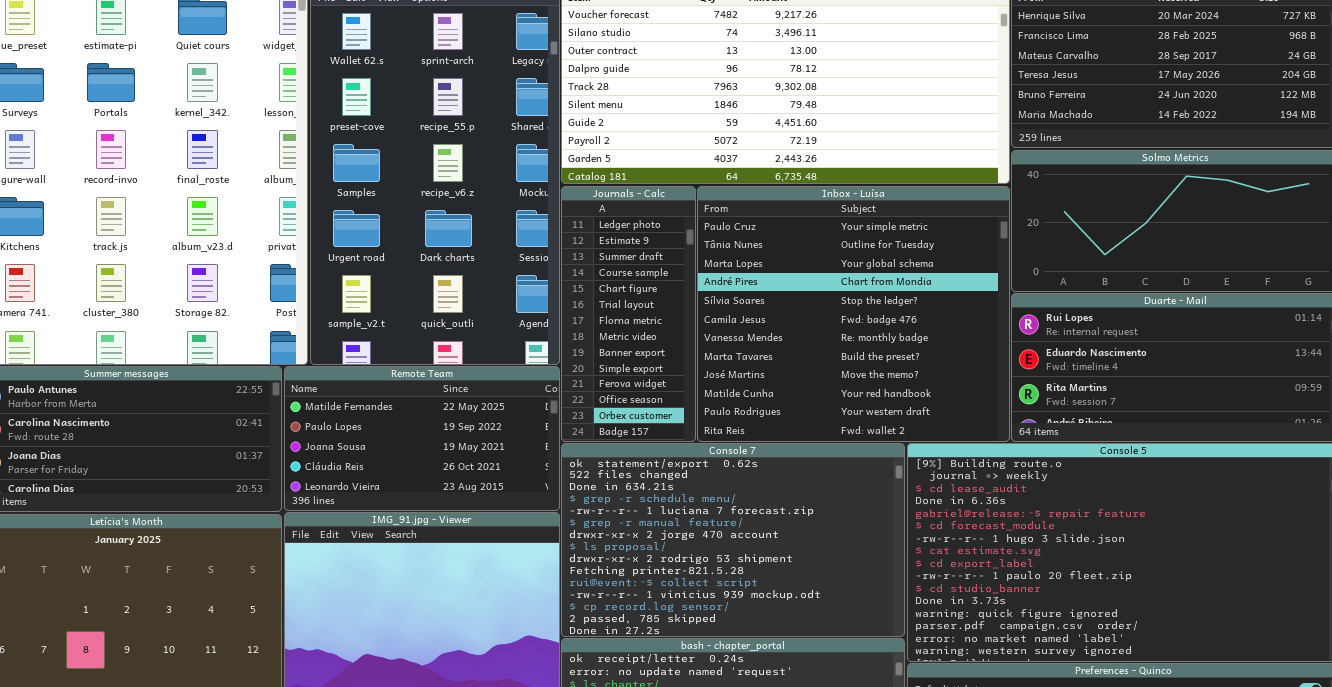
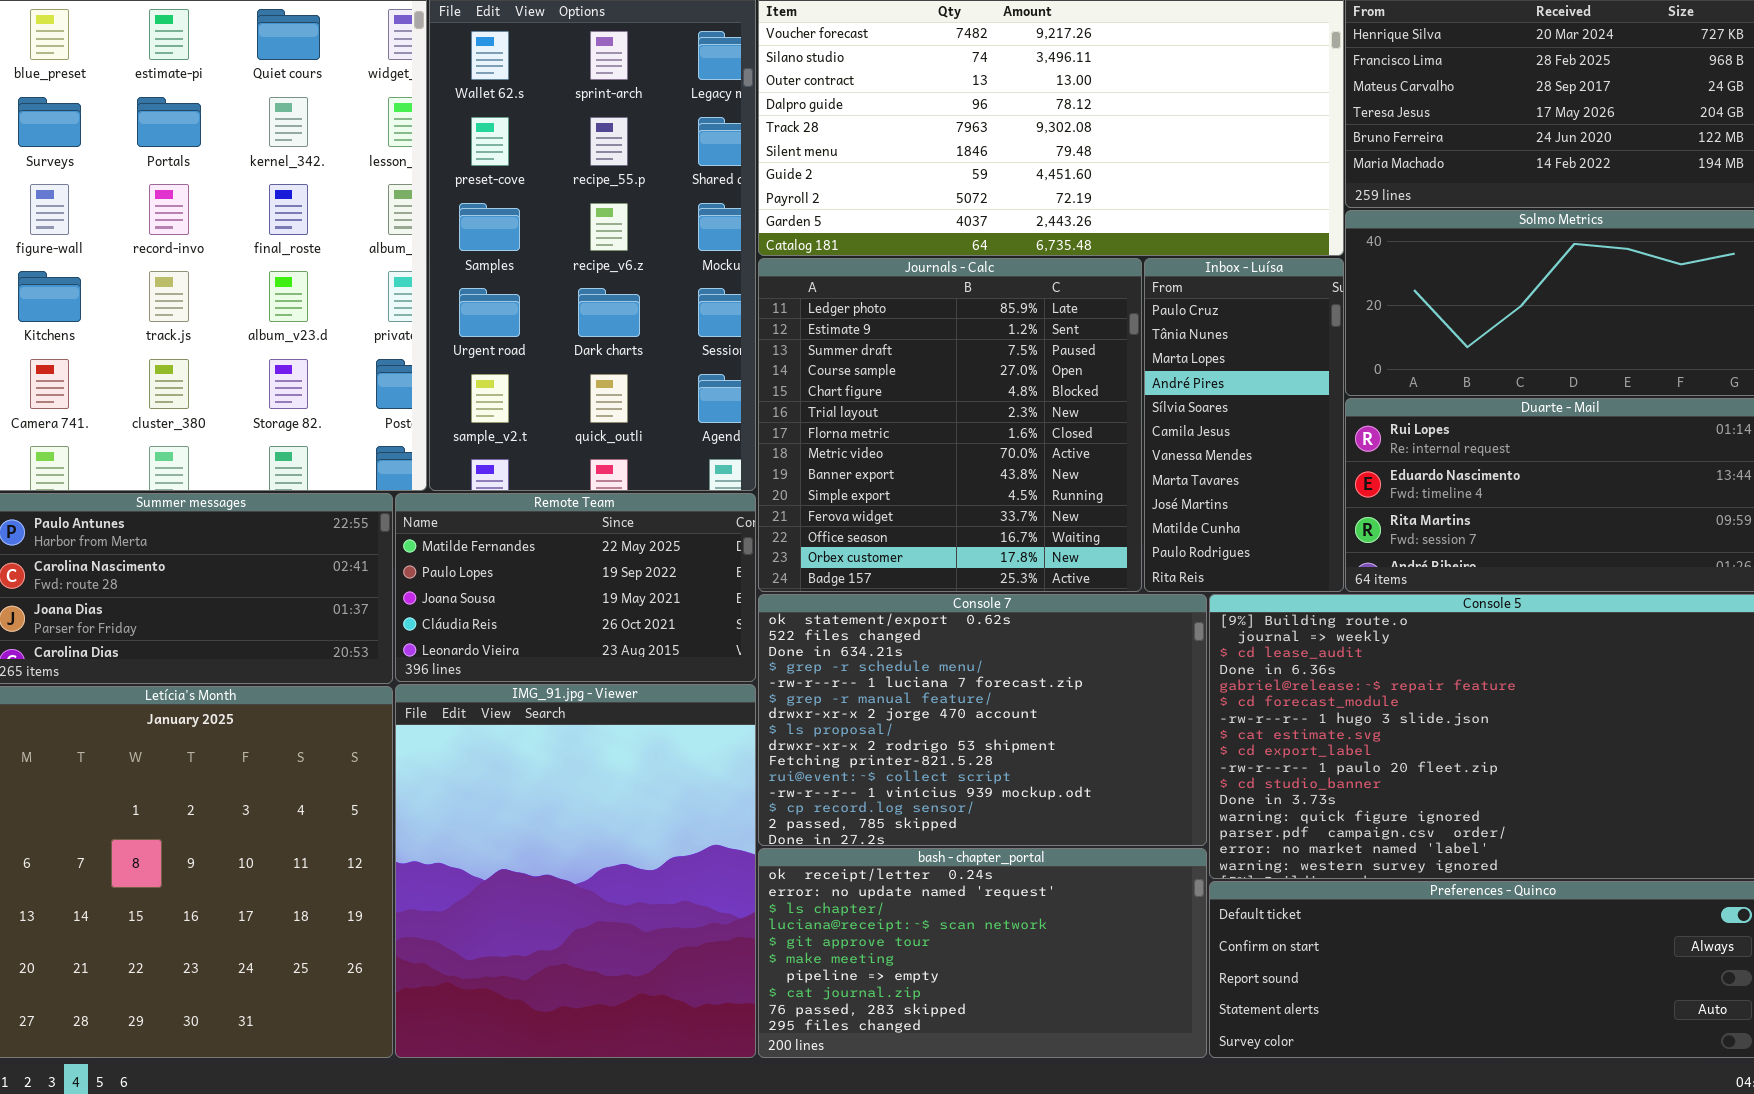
Journals - Calc: [561,186,696,442] -> [758,258,1142,592], resized
Inbox - Luísa: [697,186,1010,442] -> [1144,258,1344,592], resized

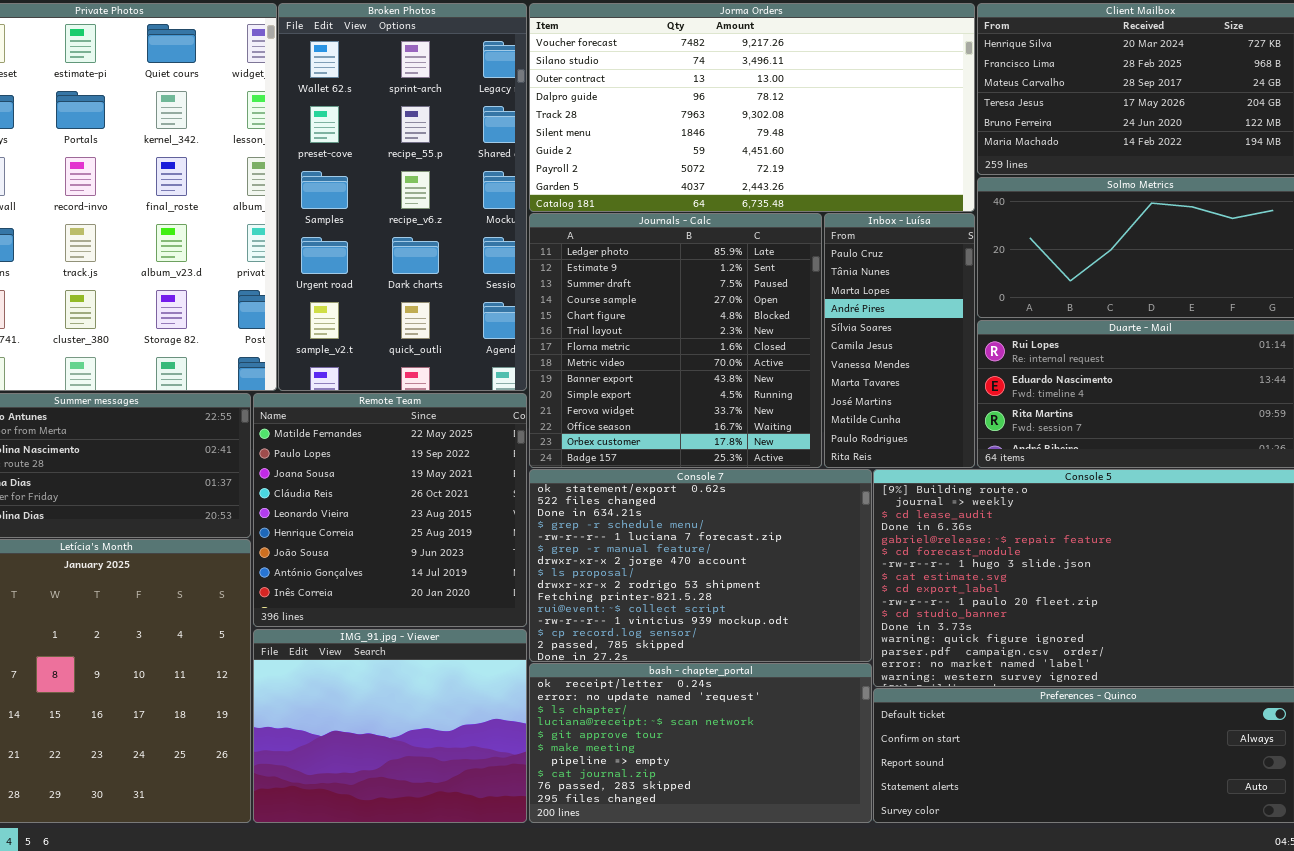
Remote Team: [395,493,756,682] -> [253,393,527,627], resized
IMG_91.jpg - Viewer: [395,684,756,1058] -> [253,629,527,823], resized

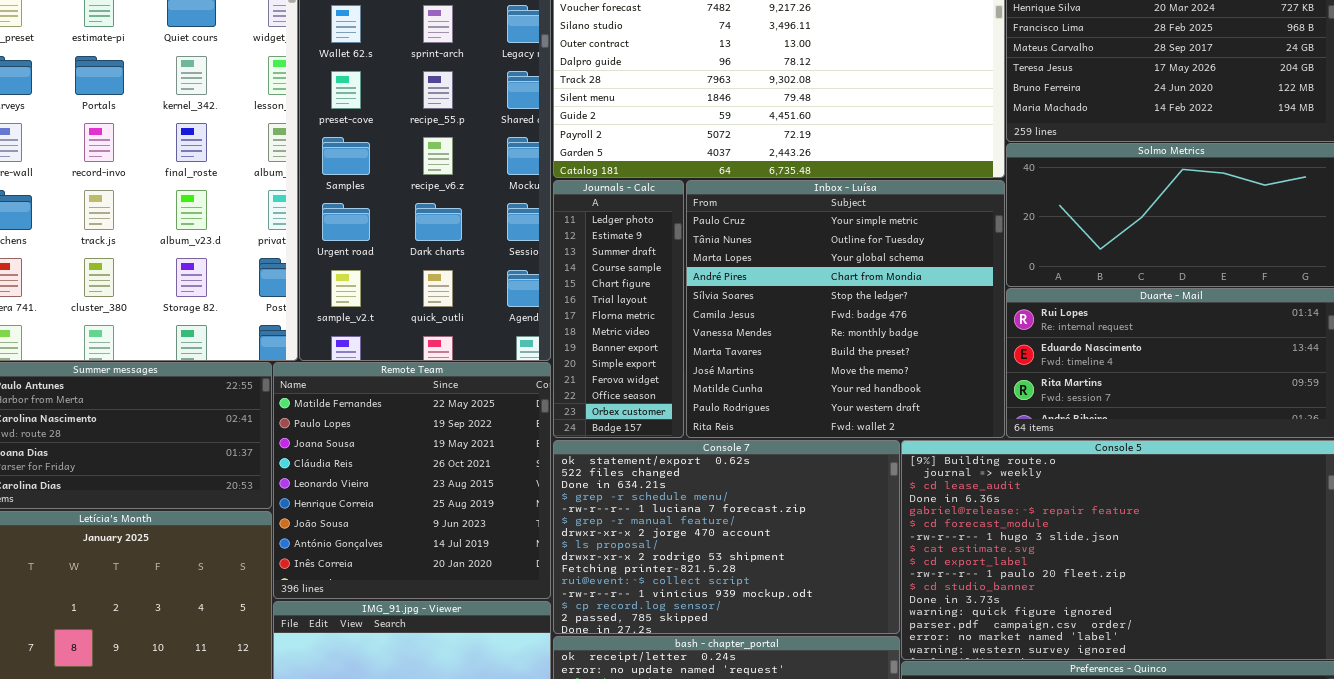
Journals - Calc: [529,213,822,468] -> [553,180,684,438], resized
Inbox - Luísa: [824,213,975,468] -> [686,180,1005,438], resized

